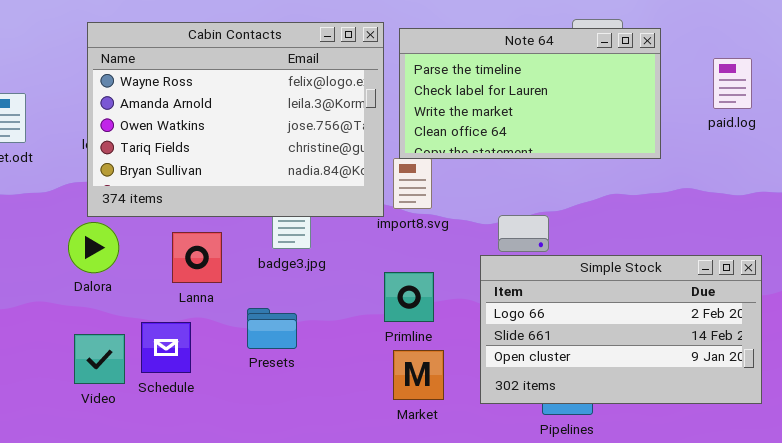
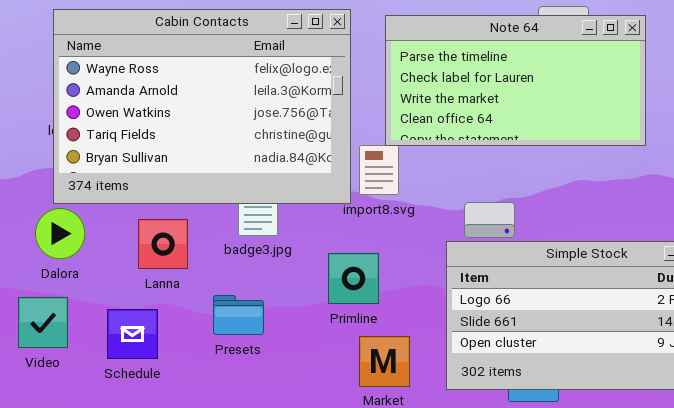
Note 64: [399,28,661,159] -> [385,15,646,146], moved
Primline: [384,272,434,322] -> [328,253,379,304], moved
Video: [74,334,125,384] -> [18,297,68,348], moved

